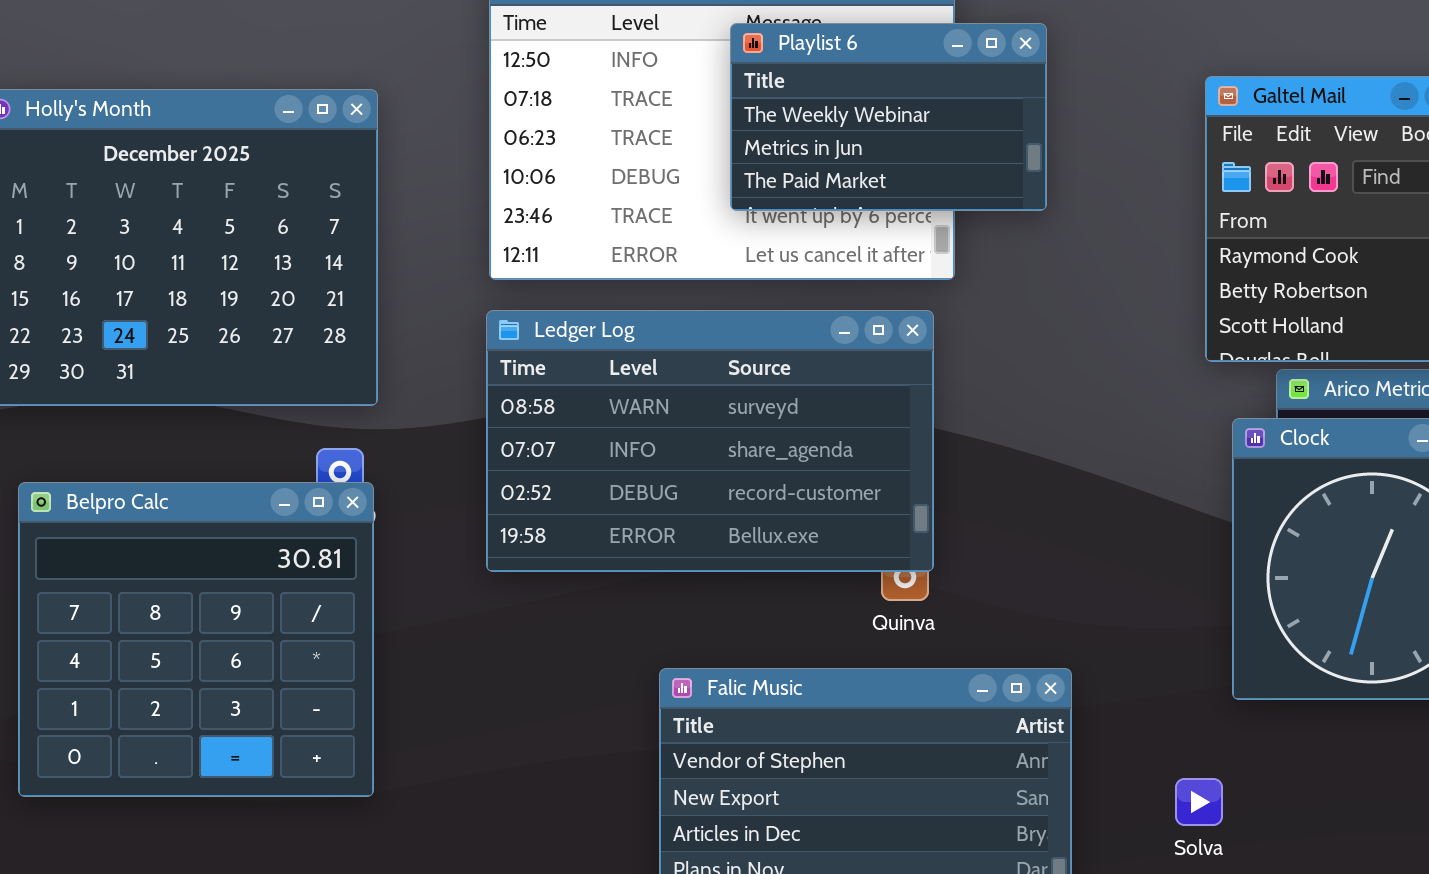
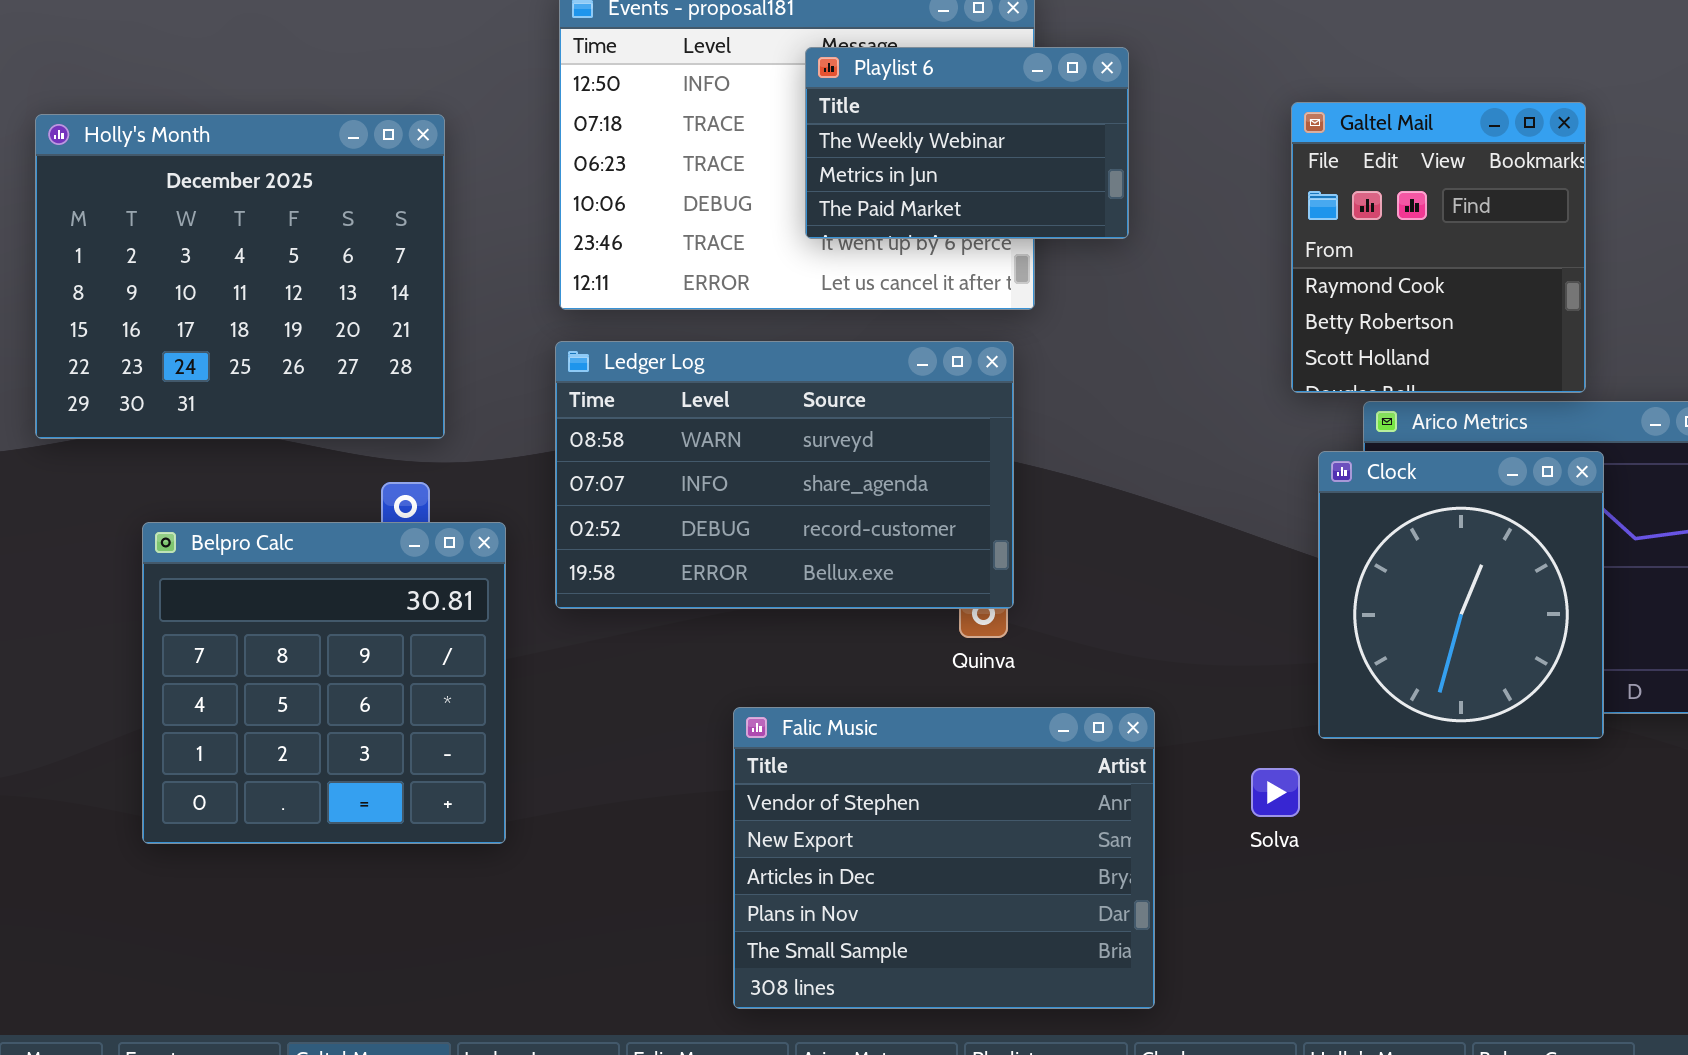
Belpro Calc: [18,482,374,797] -> [142,522,506,844], moved
Solva: [1175,778,1223,826] -> [1251,768,1300,817], moved

